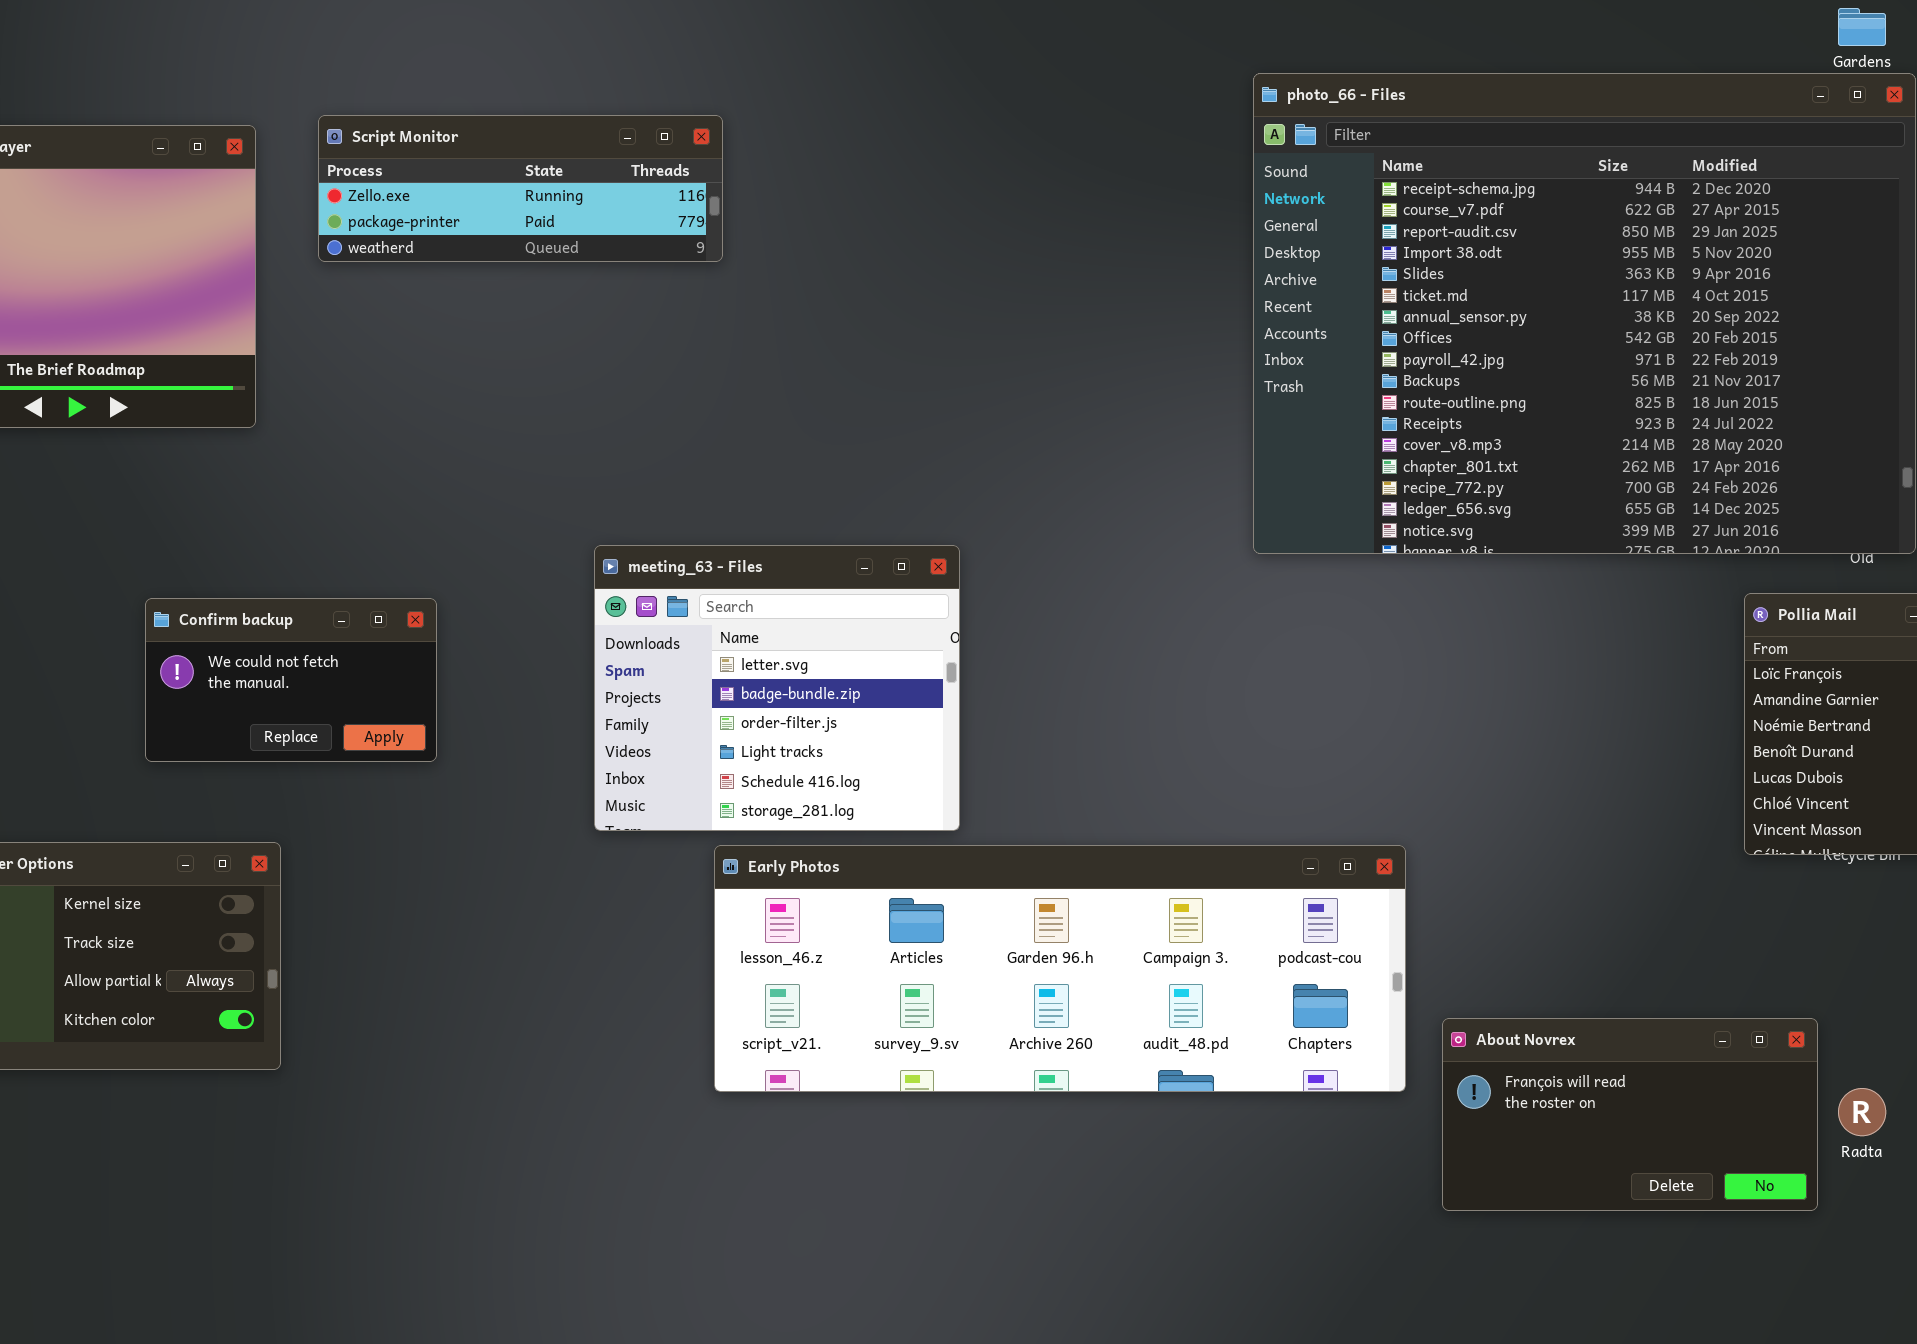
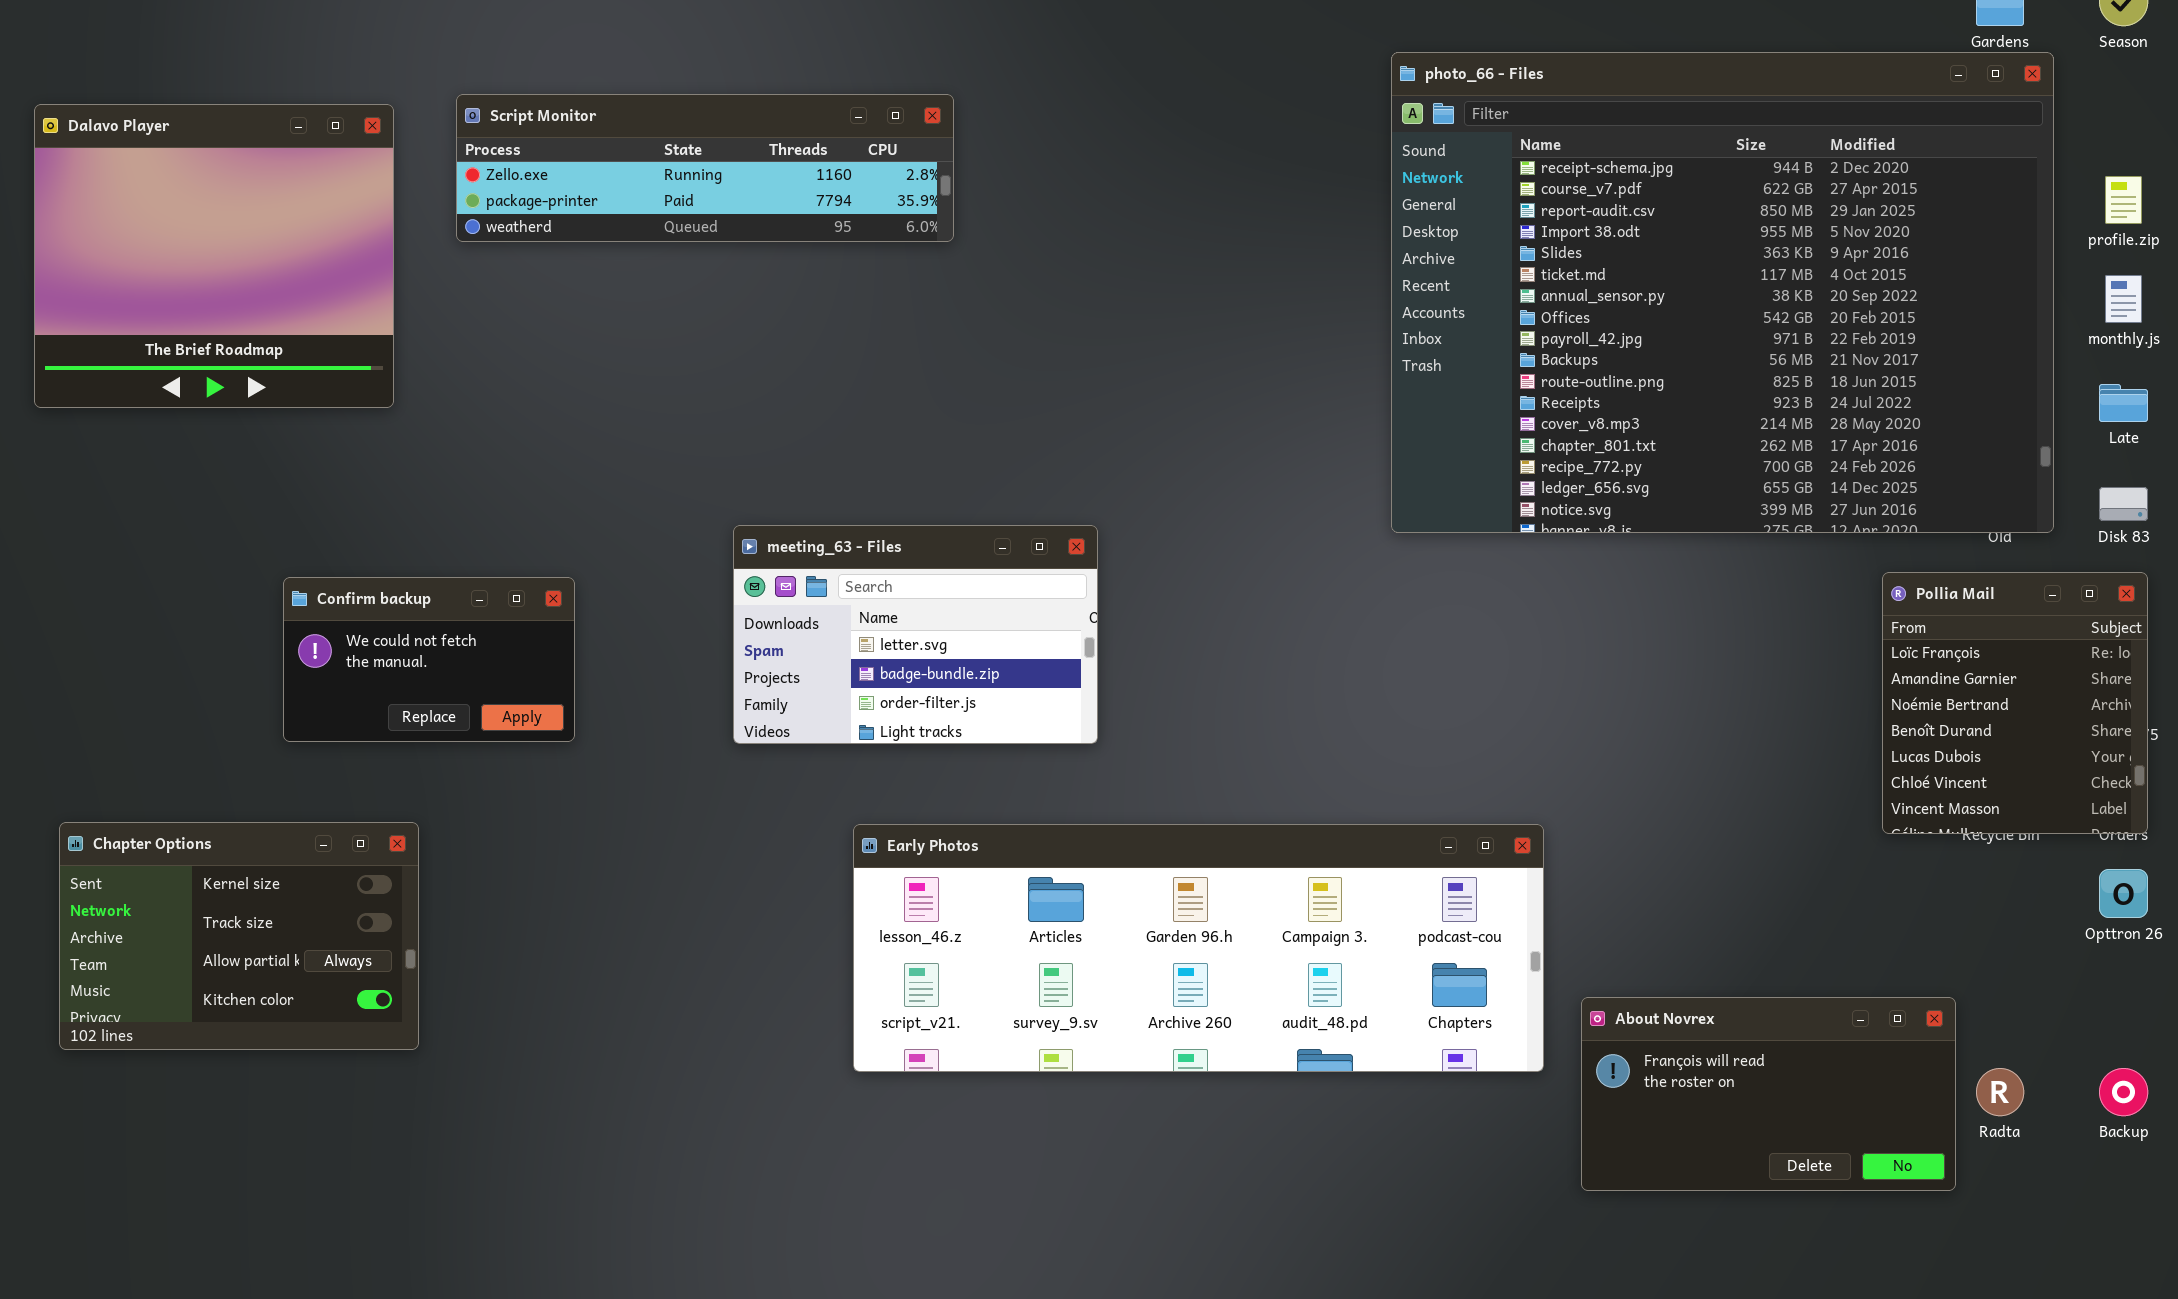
Script Monitor: [318,115,723,262] -> [456,94,954,242], resized
meeting_63 - Files: [594,545,960,831] -> [733,525,1098,744], resized

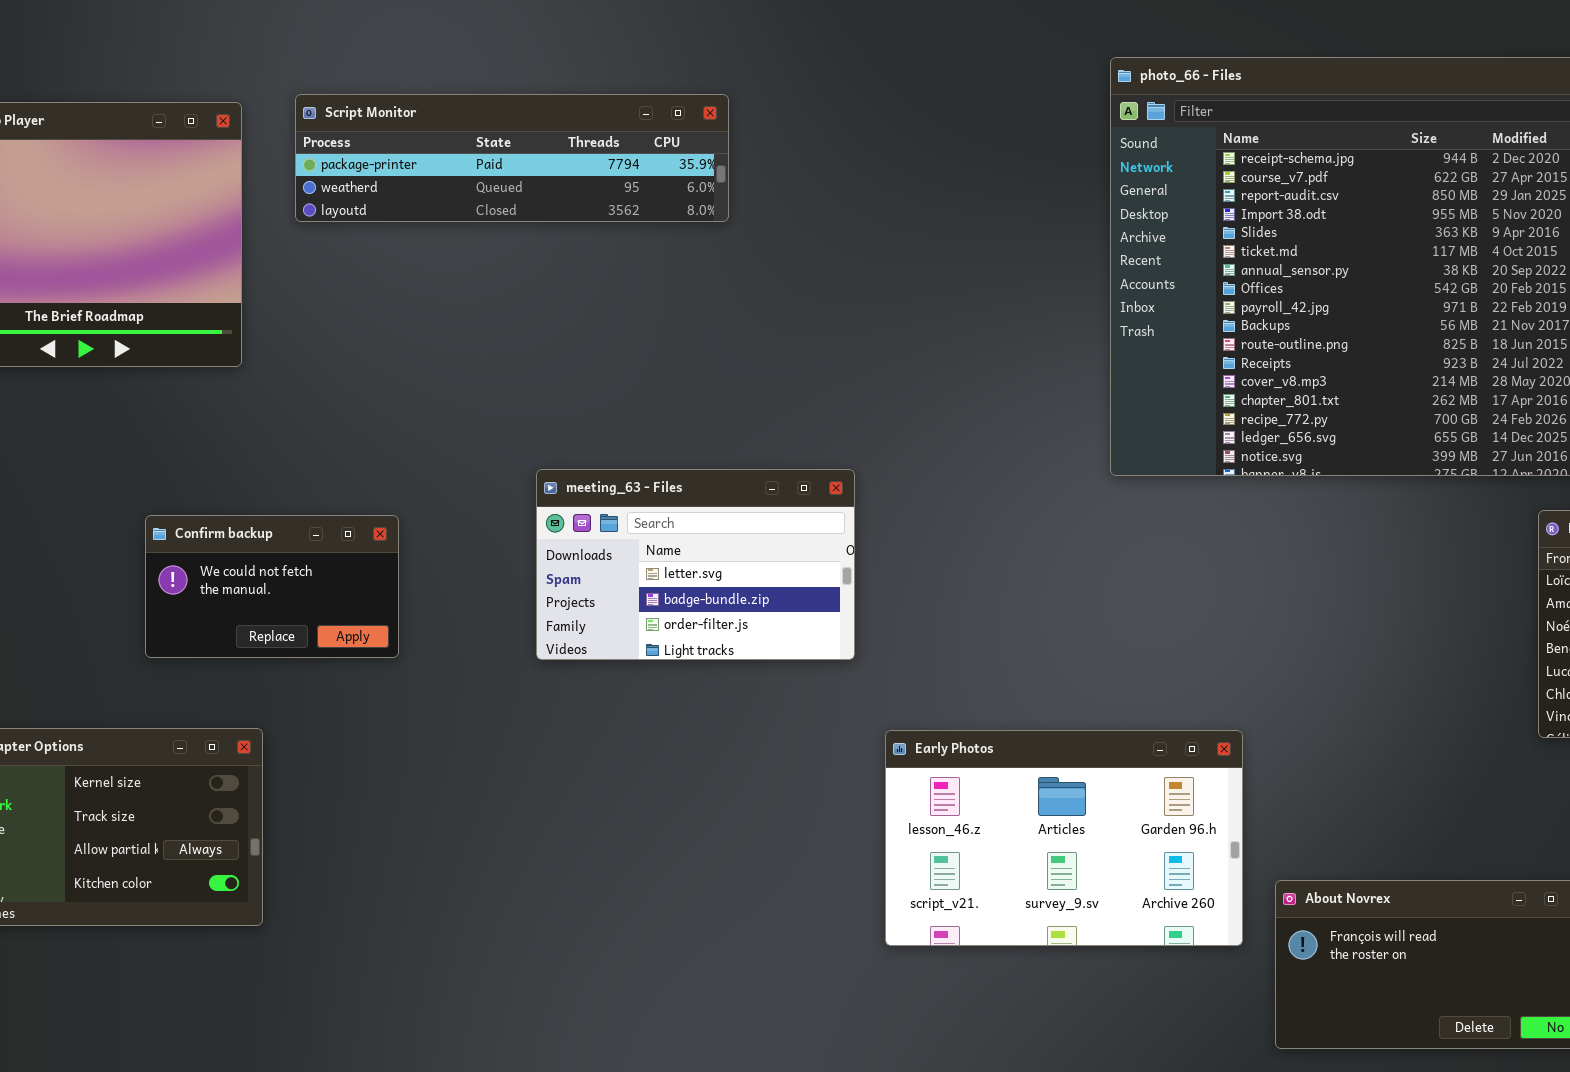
Script Monitor: [456,94,954,242] -> [295,94,729,222], scrolled down 1 row
Early Photos: [853,824,1544,1072] -> [885,730,1243,946], resized

